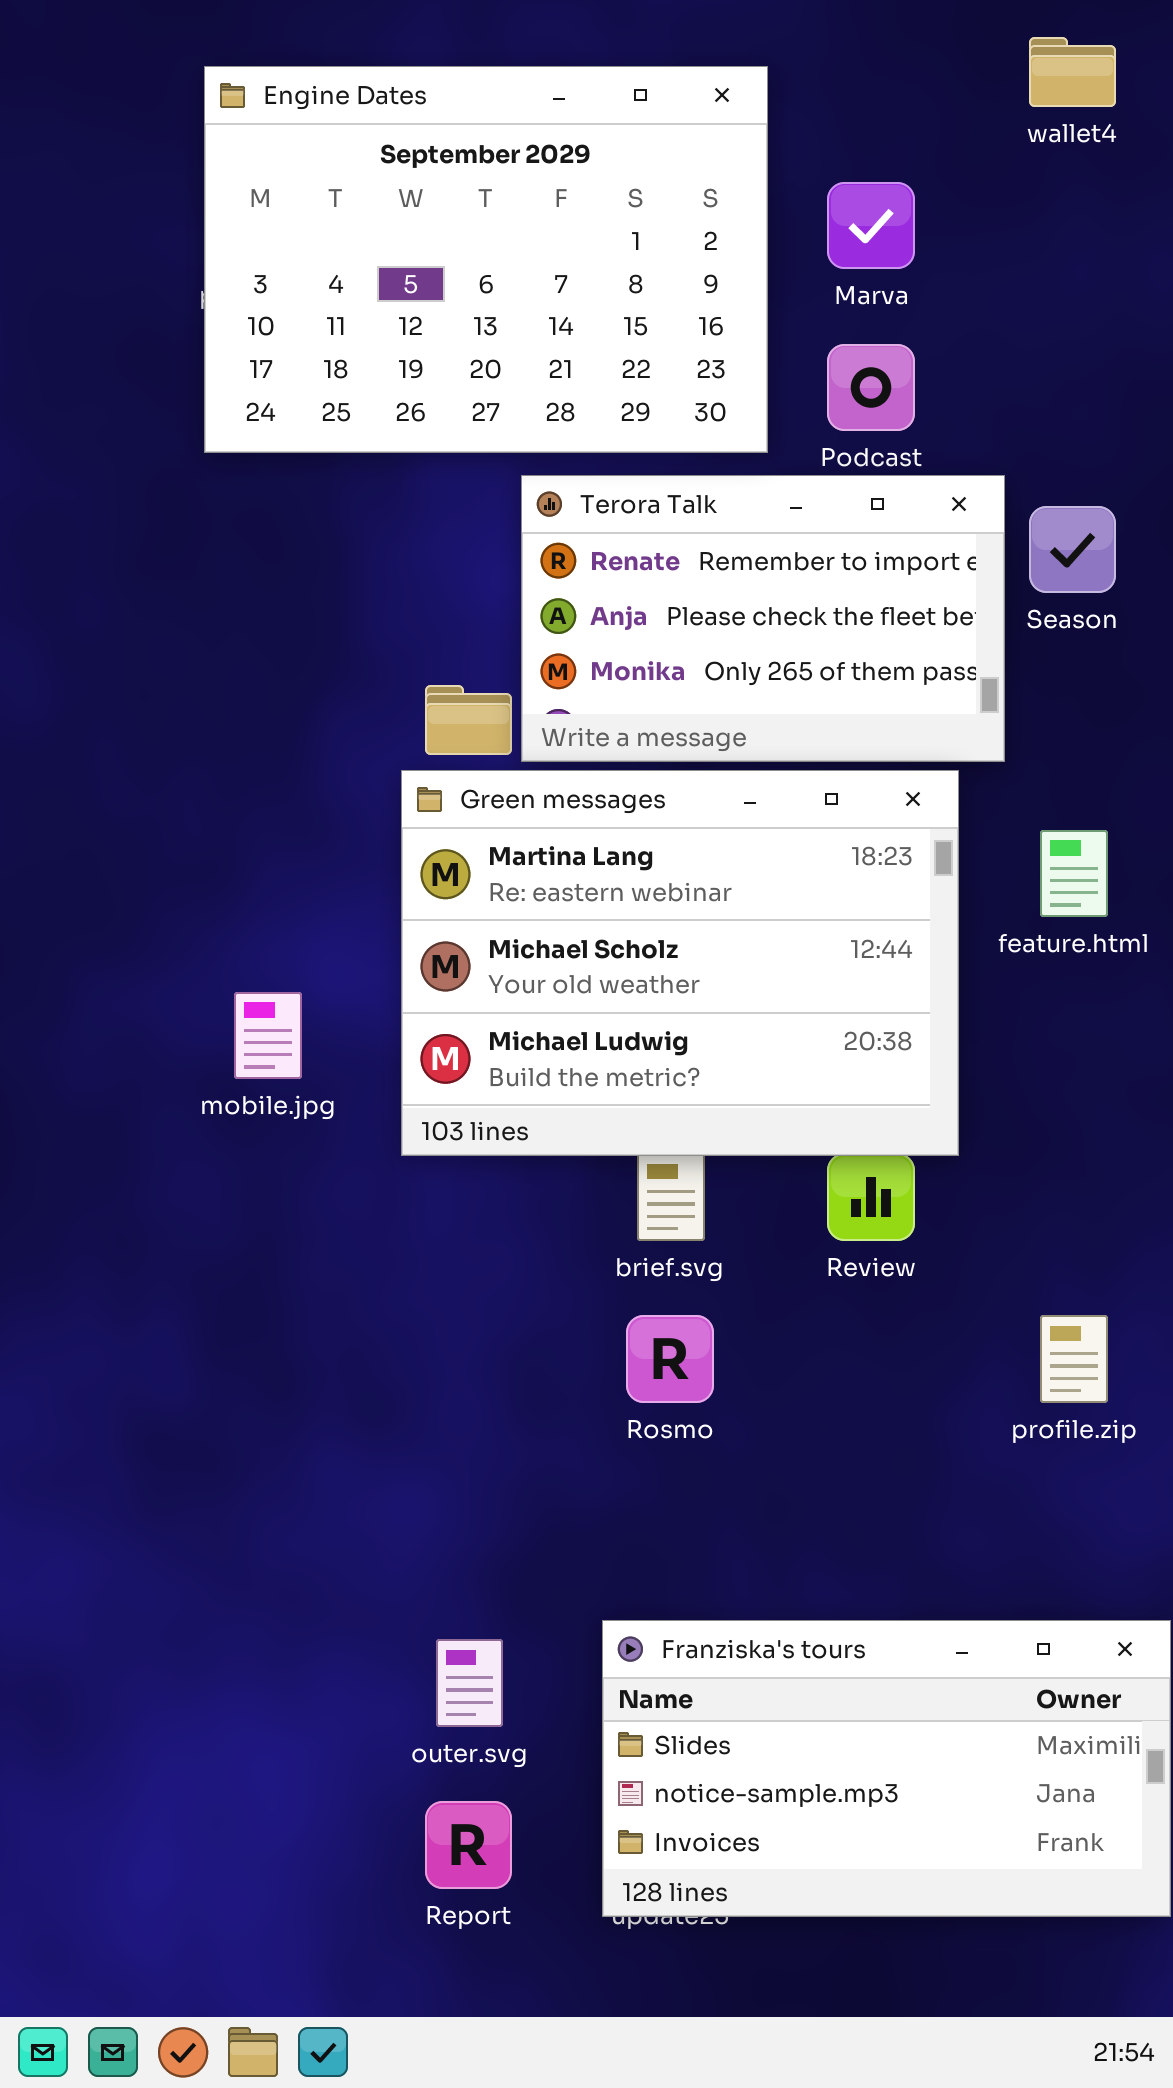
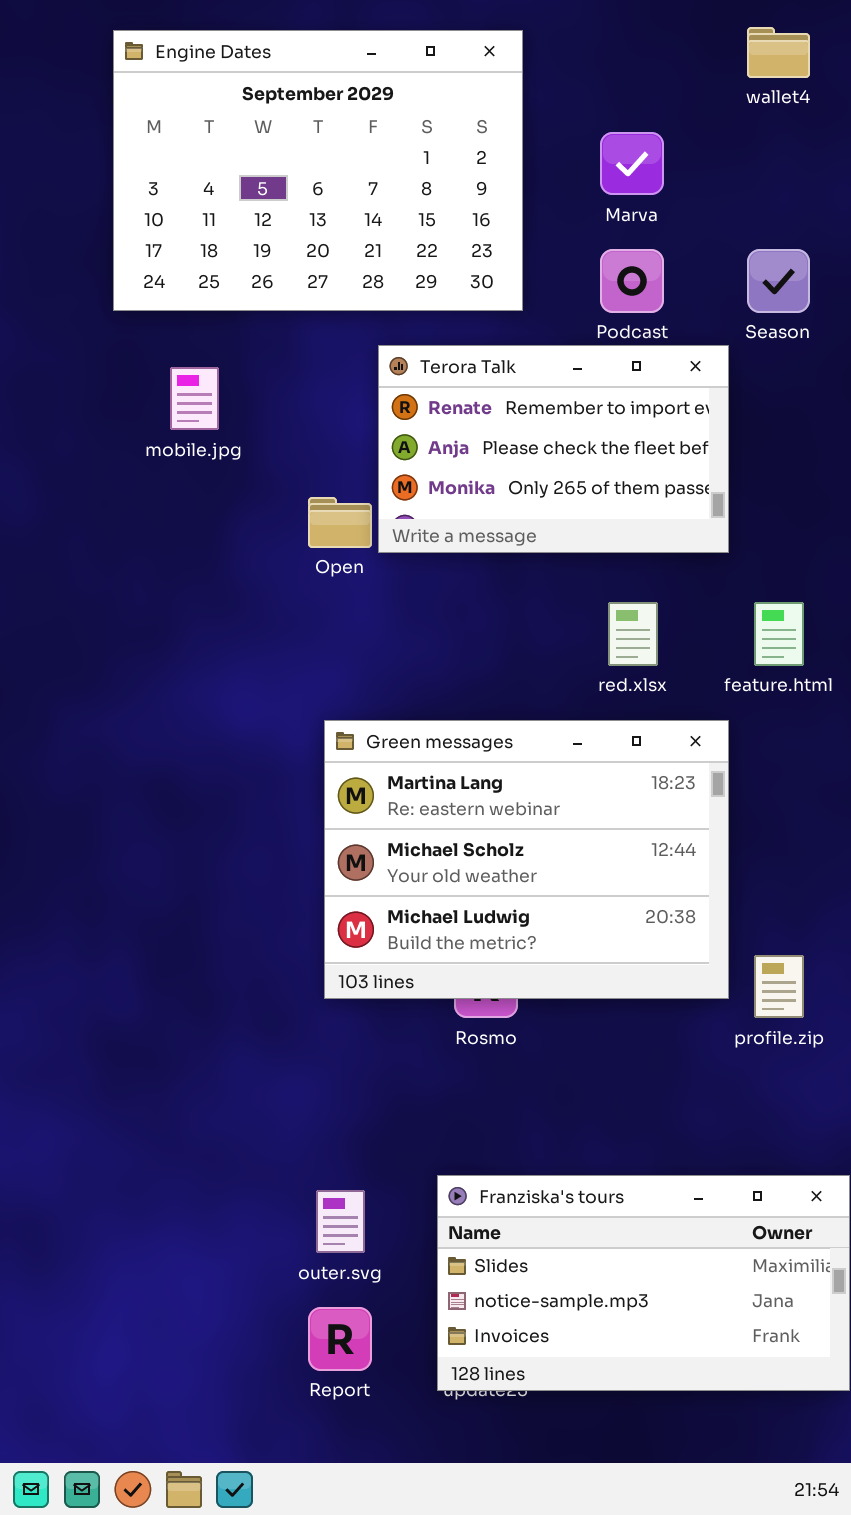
Engine Dates: [204,66,768,453] -> [113,30,523,311], moved
Season: [1029,506,1116,593] -> [747,249,810,313], moved
Green messages: [401,770,959,1156] -> [324,720,729,999], moved
mobile.jpg: [234,992,302,1079] -> [170,367,219,430], moved

